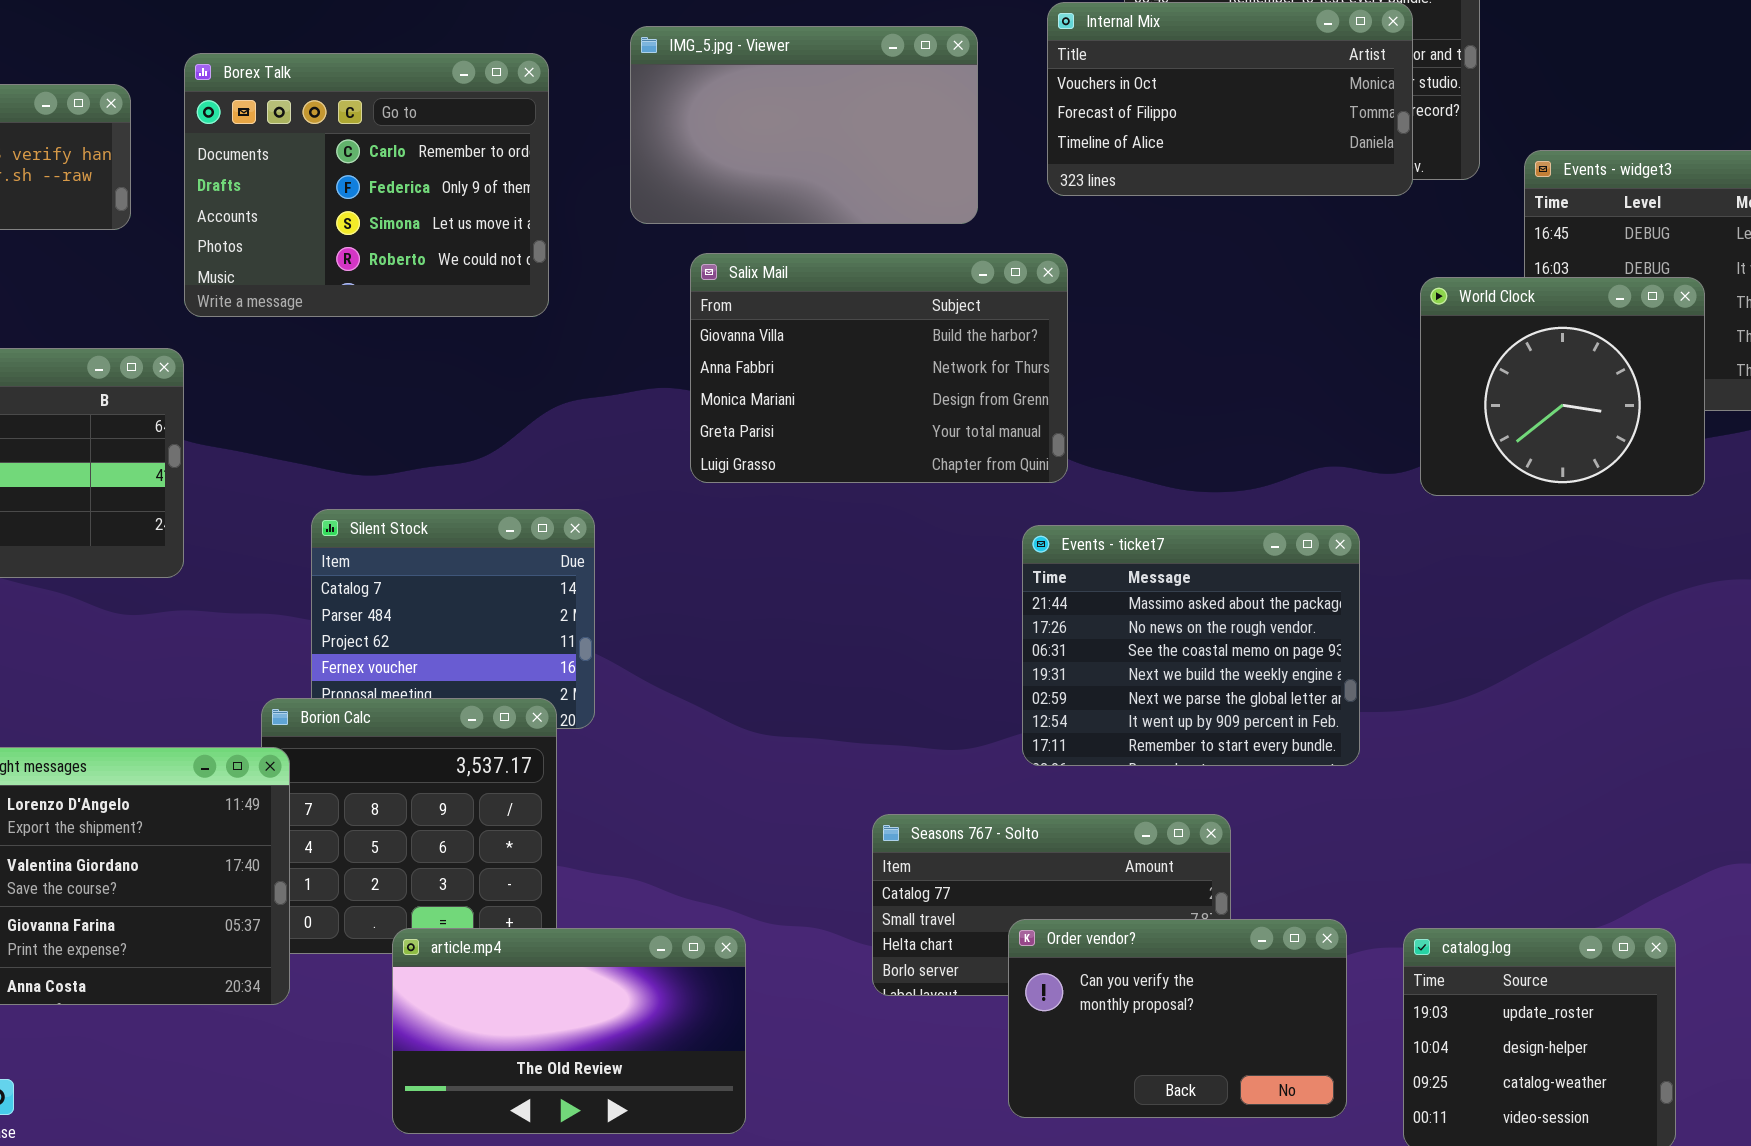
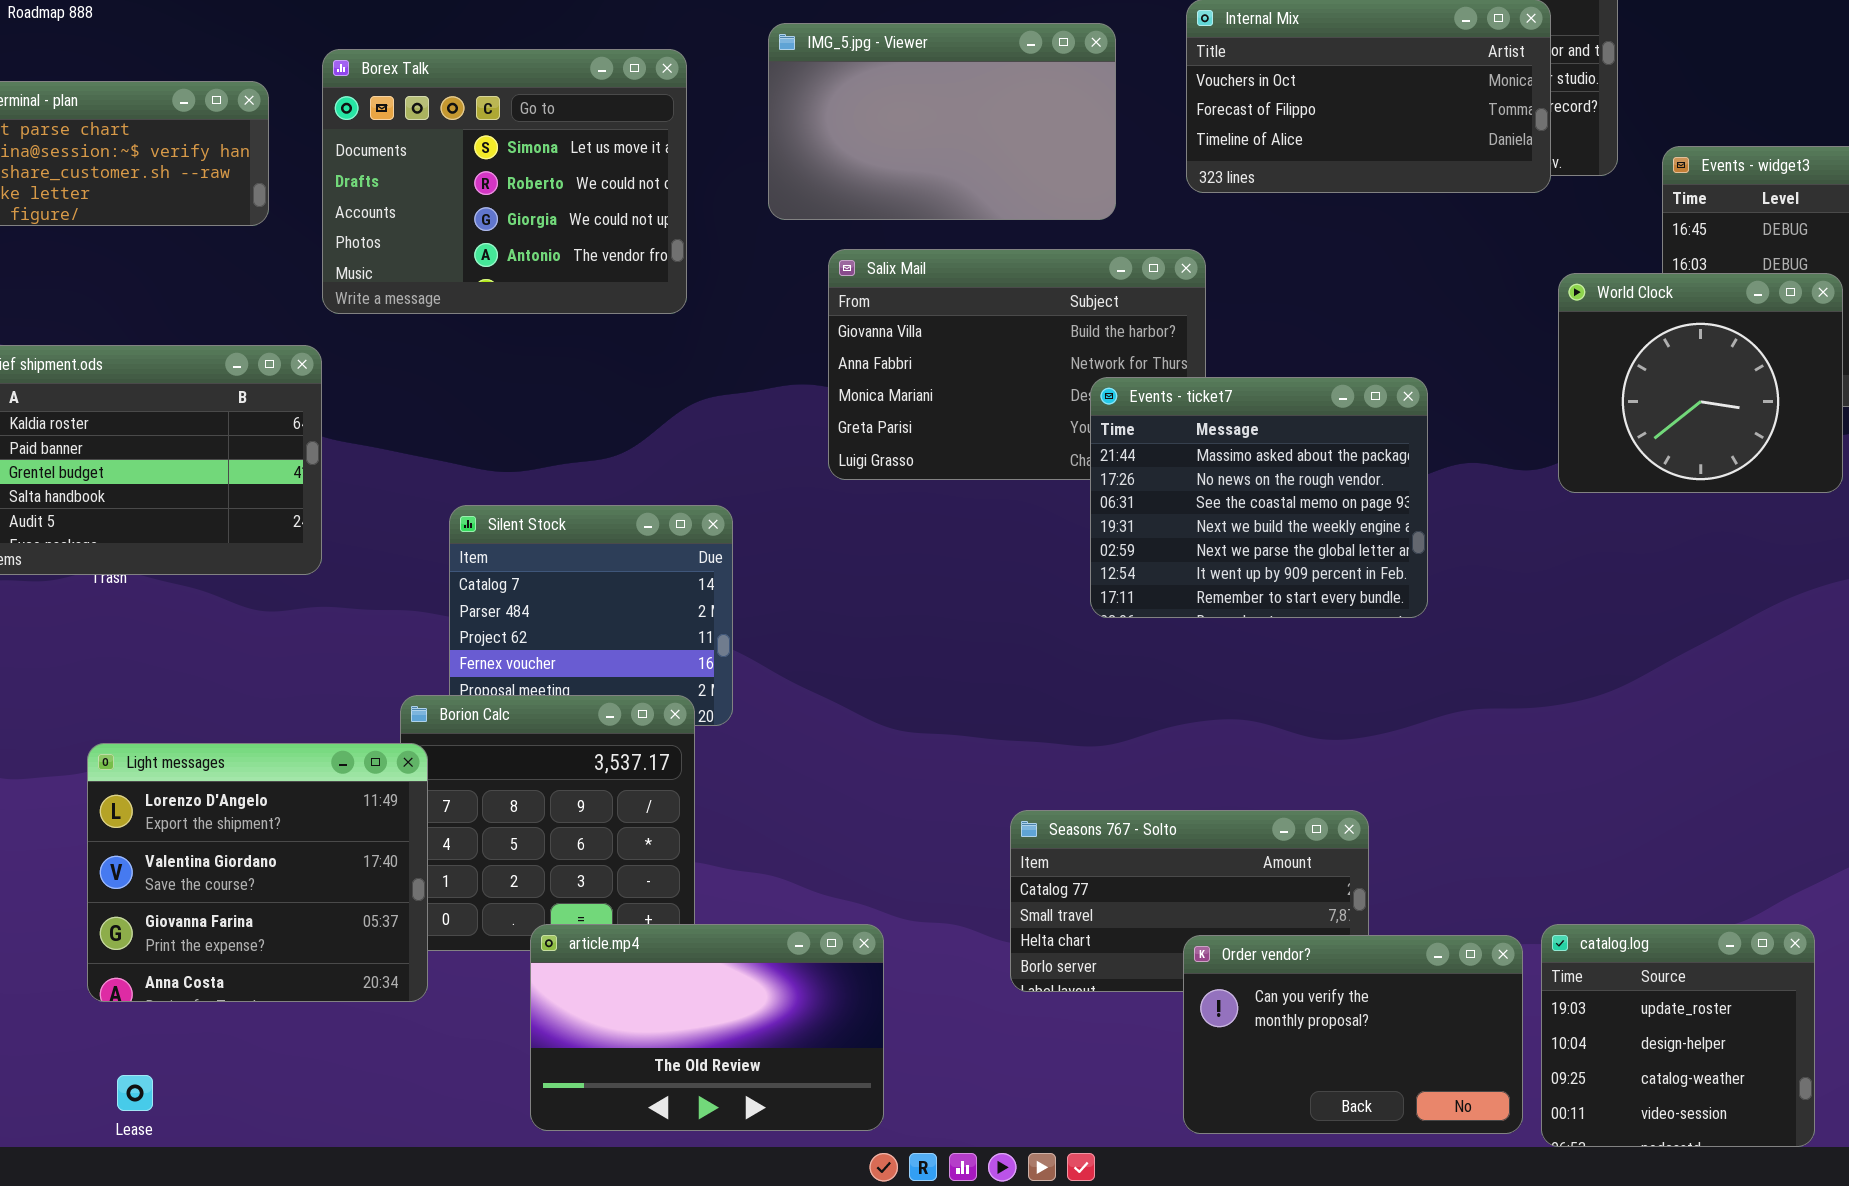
Borex Talk: [184,53,549,317] -> [322,49,687,314], scrolled down 2 rows
Events - ticket7: [1022,525,1360,766] -> [1090,377,1428,618], moved
Order vendor?: [1008,919,1347,1118] -> [1183,935,1523,1134], moved

